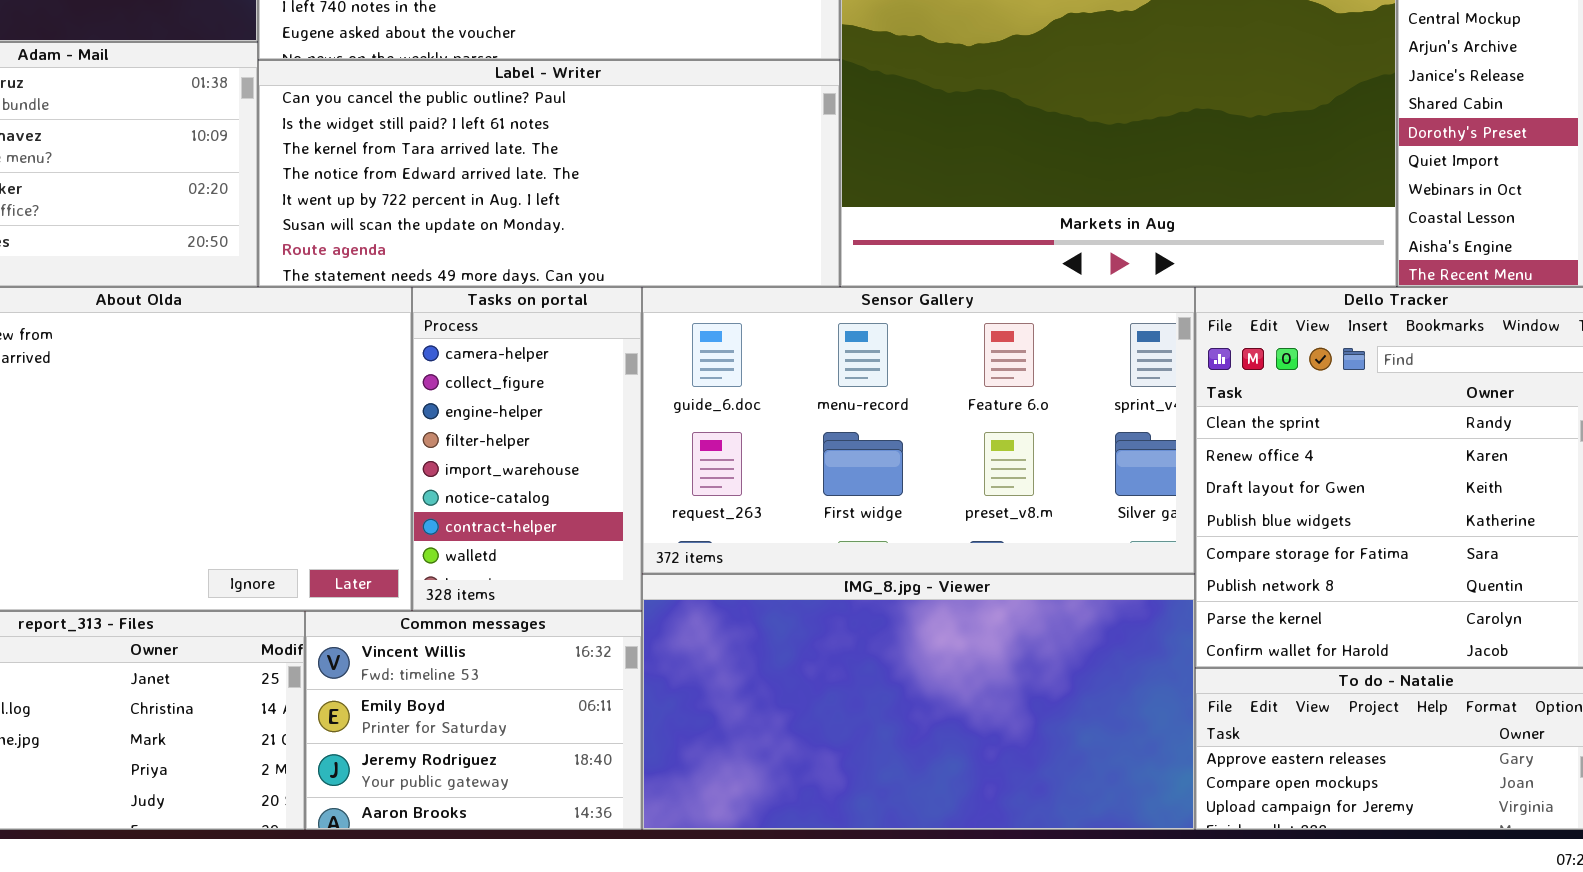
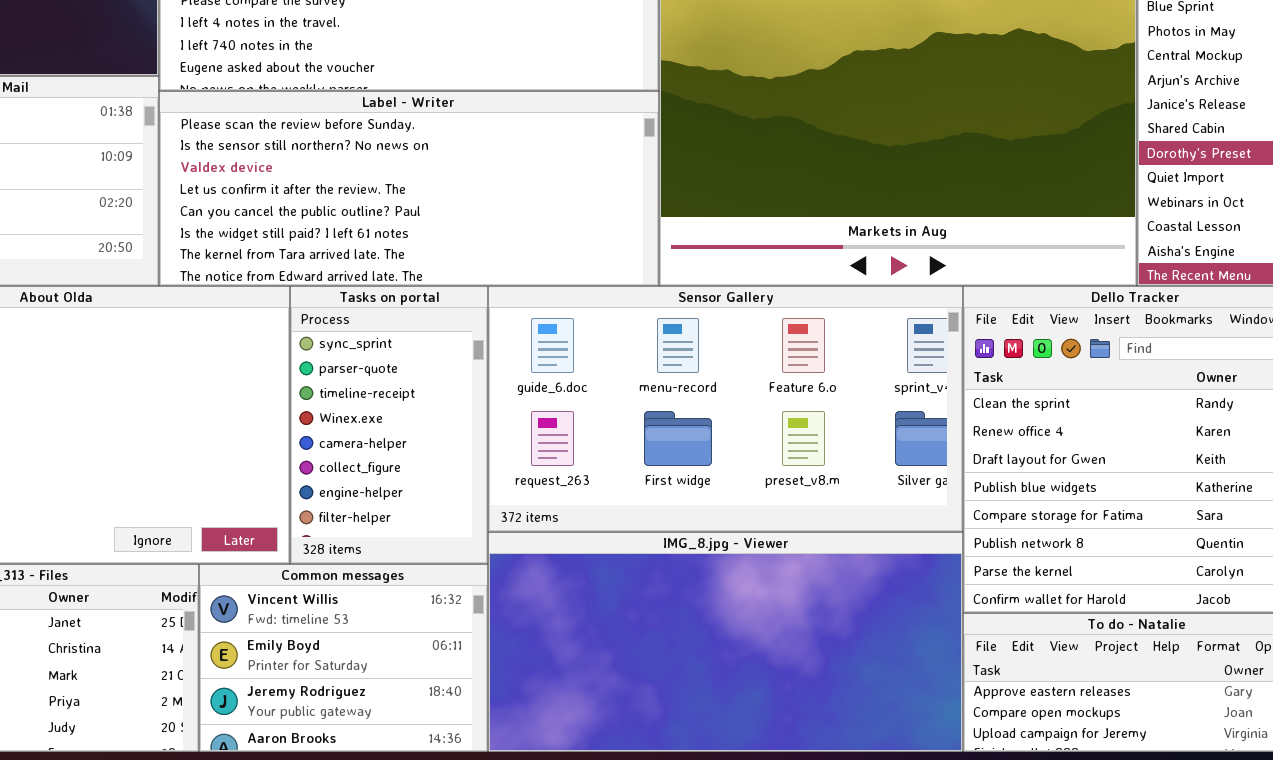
Label - Writer: [258,60,840,287] -> [159,91,659,286], scrolled up 4 rows
Tasks on portal: [412,287,642,611] -> [290,286,488,564], scrolled up 4 rows

